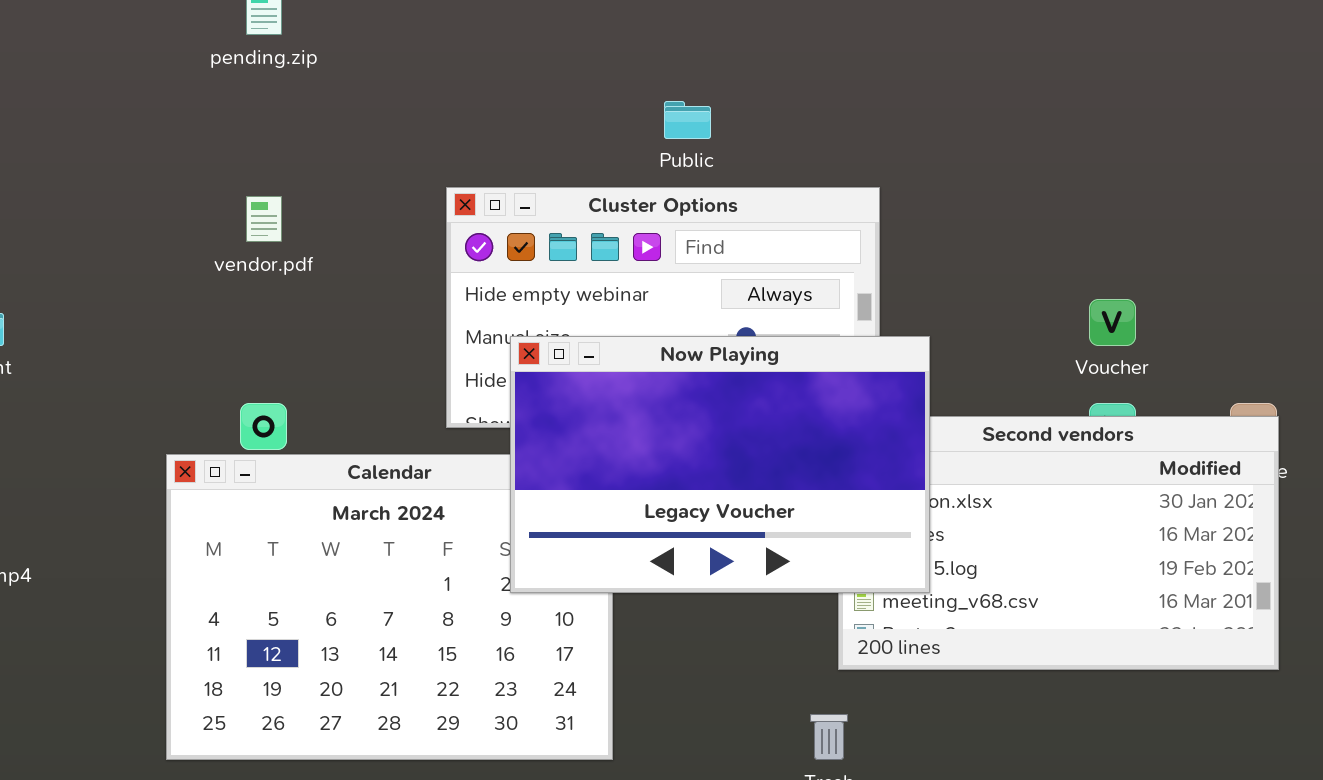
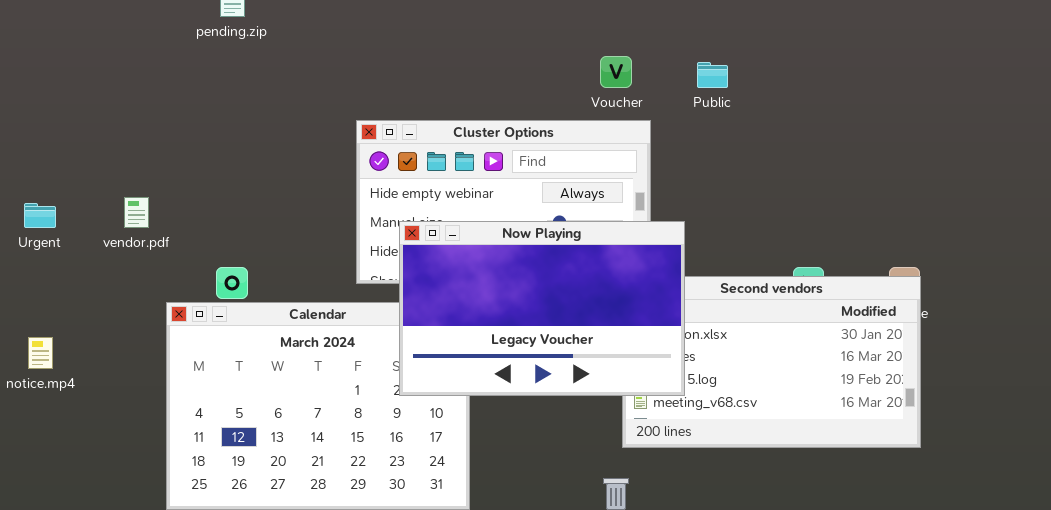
Public: [664,101,711,139] -> [697,62,728,88], moved
vendor.pdf: [246,196,282,242] -> [124,197,149,228], moved
Voucher: [1089,299,1136,346] -> [600,56,632,88], moved

